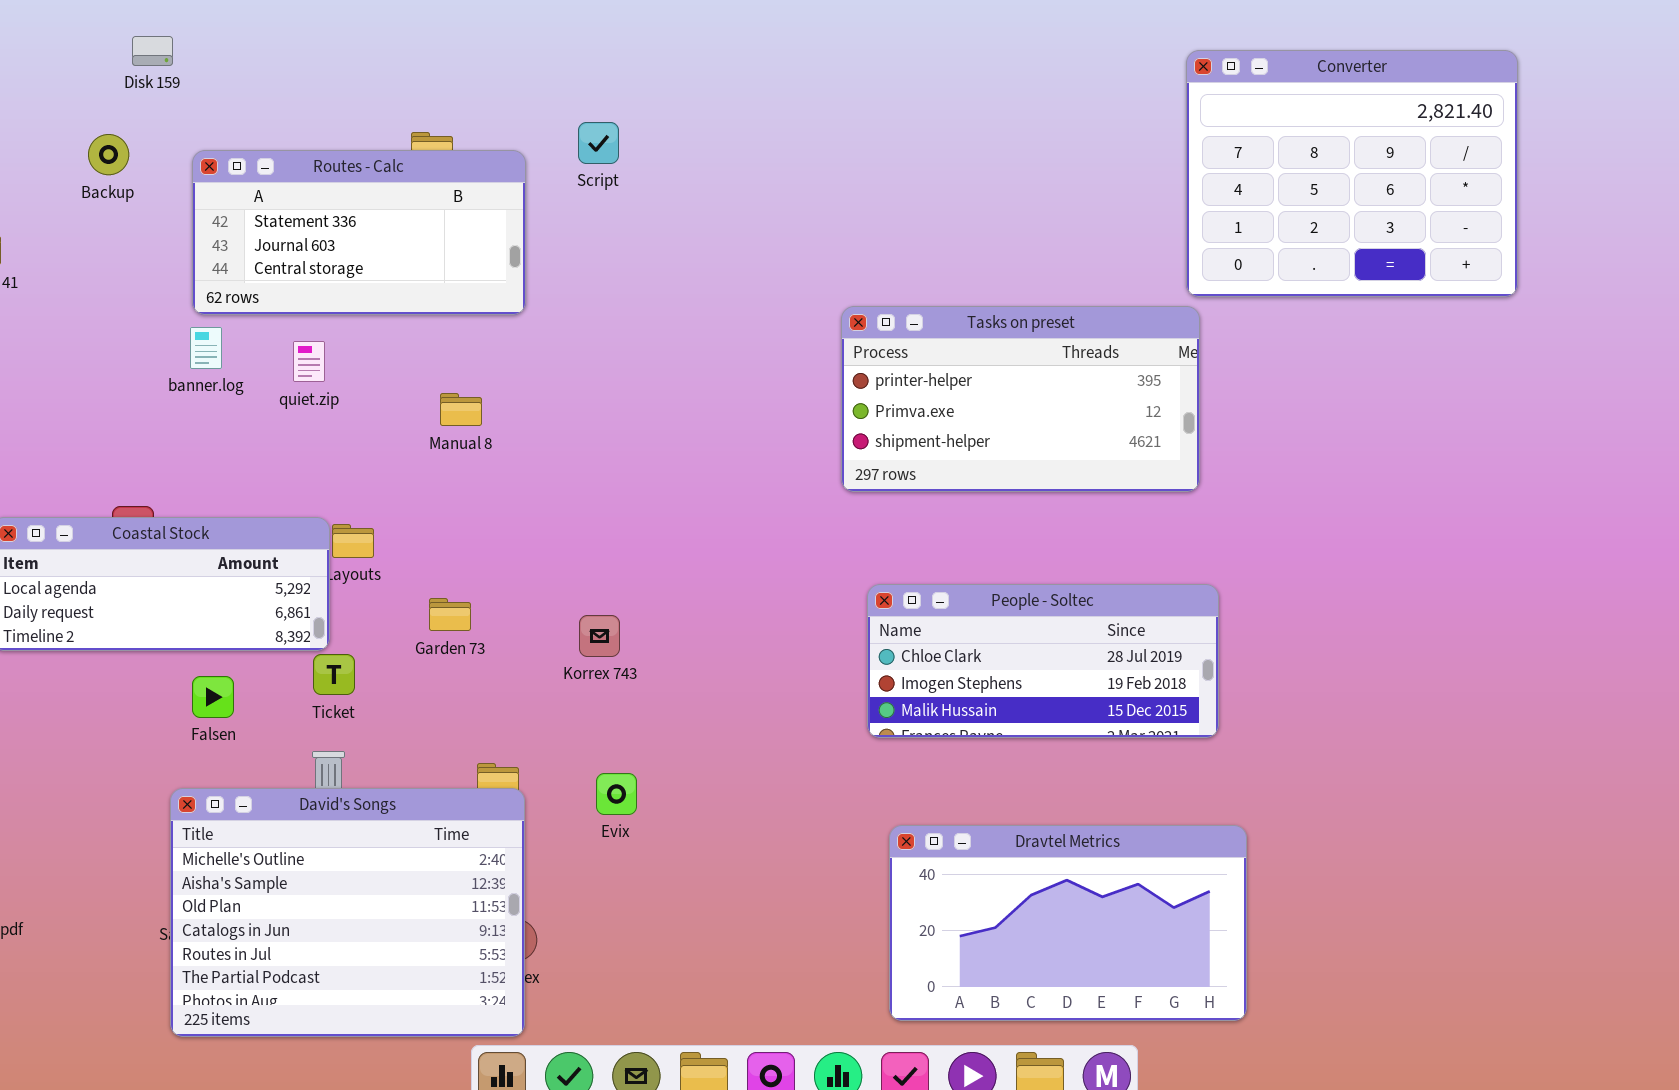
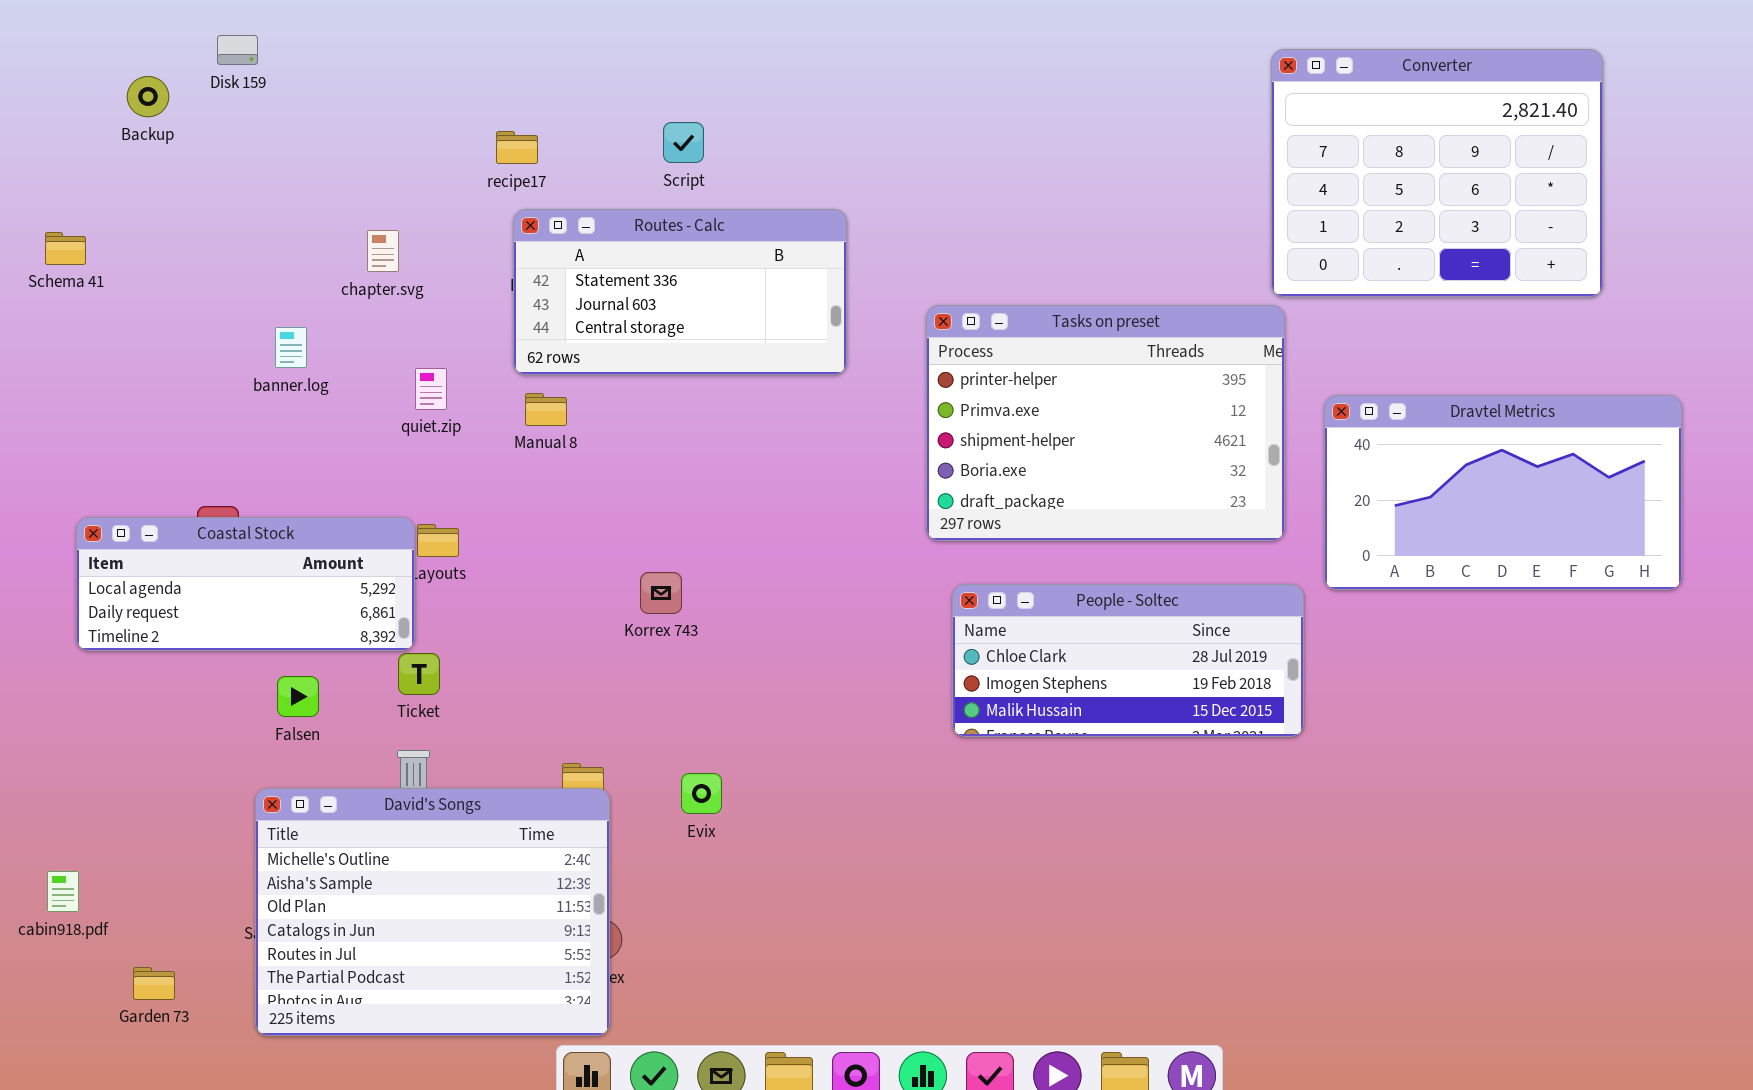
Backup: [88,134,129,175] -> [127,76,169,117], moved
Routes - Calc: [192,150,526,315] -> [513,209,847,375], moved
Tasks on preset: [841,306,1200,492] -> [926,305,1285,541], resized
quiet.zip: [293,341,325,382] -> [415,368,447,410], moved
Garden 73: [429,598,471,631] -> [133,967,175,1000], moved
Korrex 743: [579,615,620,657] -> [640,572,682,614], moved
Dravtel Metrics: [889,825,1247,1021] -> [1324,395,1682,590], moved

